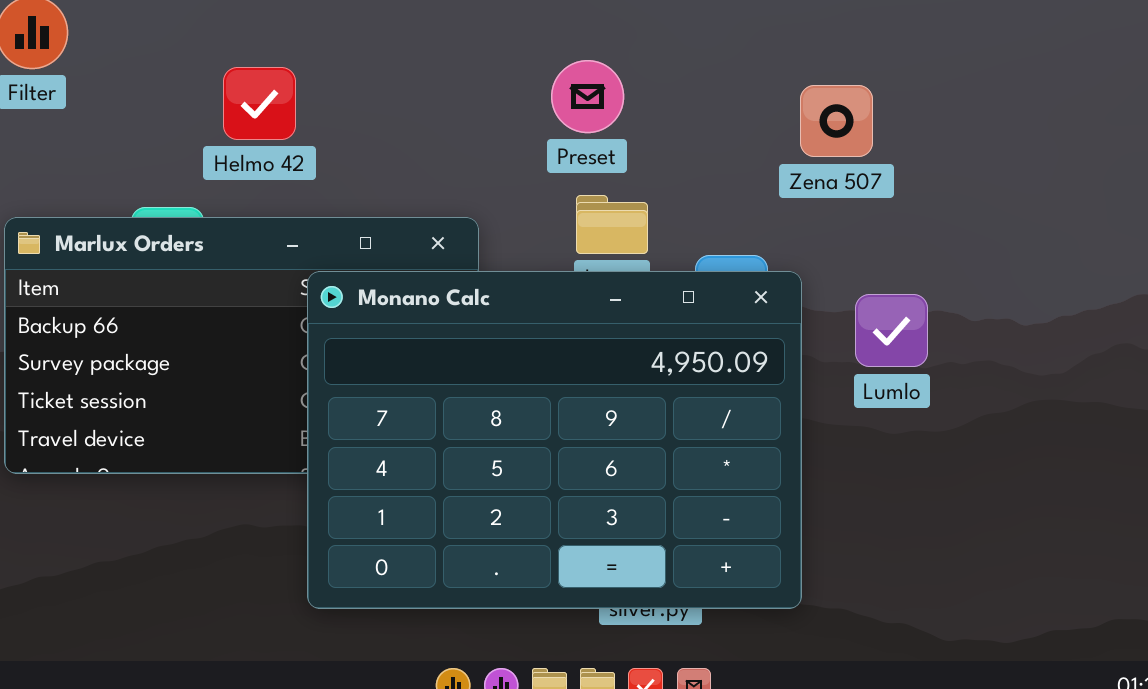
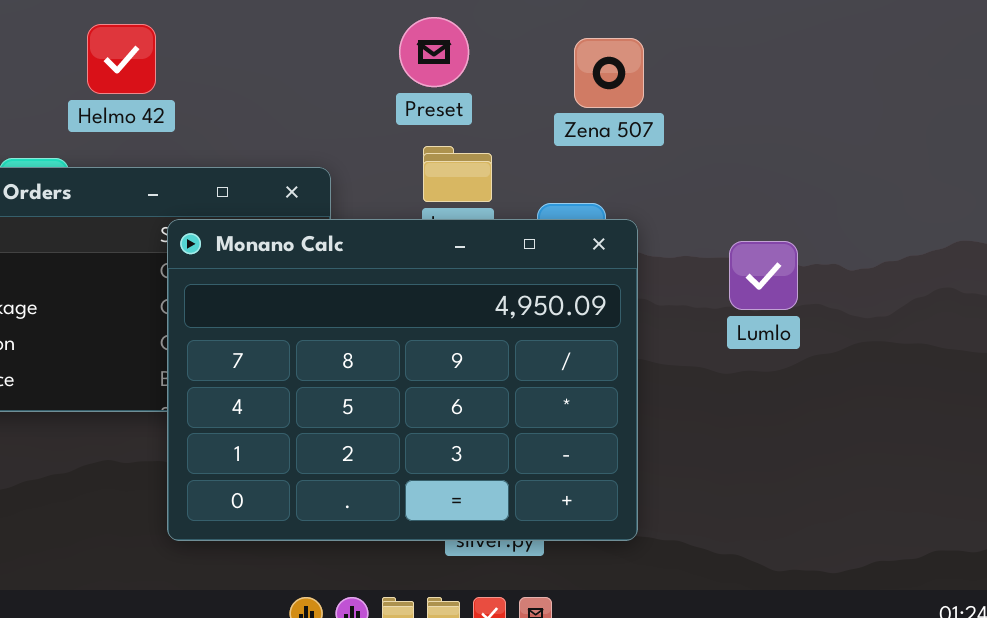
Zena 507: [800,85,873,157] -> [574,38,644,108], moved
Lumlo: [855,294,928,367] -> [729,241,798,310], moved

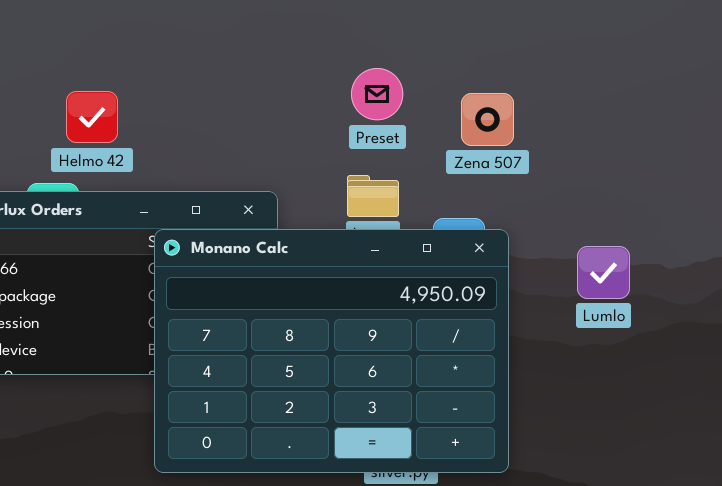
Preset: [399,17,469,87] -> [351,68,403,120], moved
Helmo 42: [87,24,156,94] -> [66,91,118,143], moved

